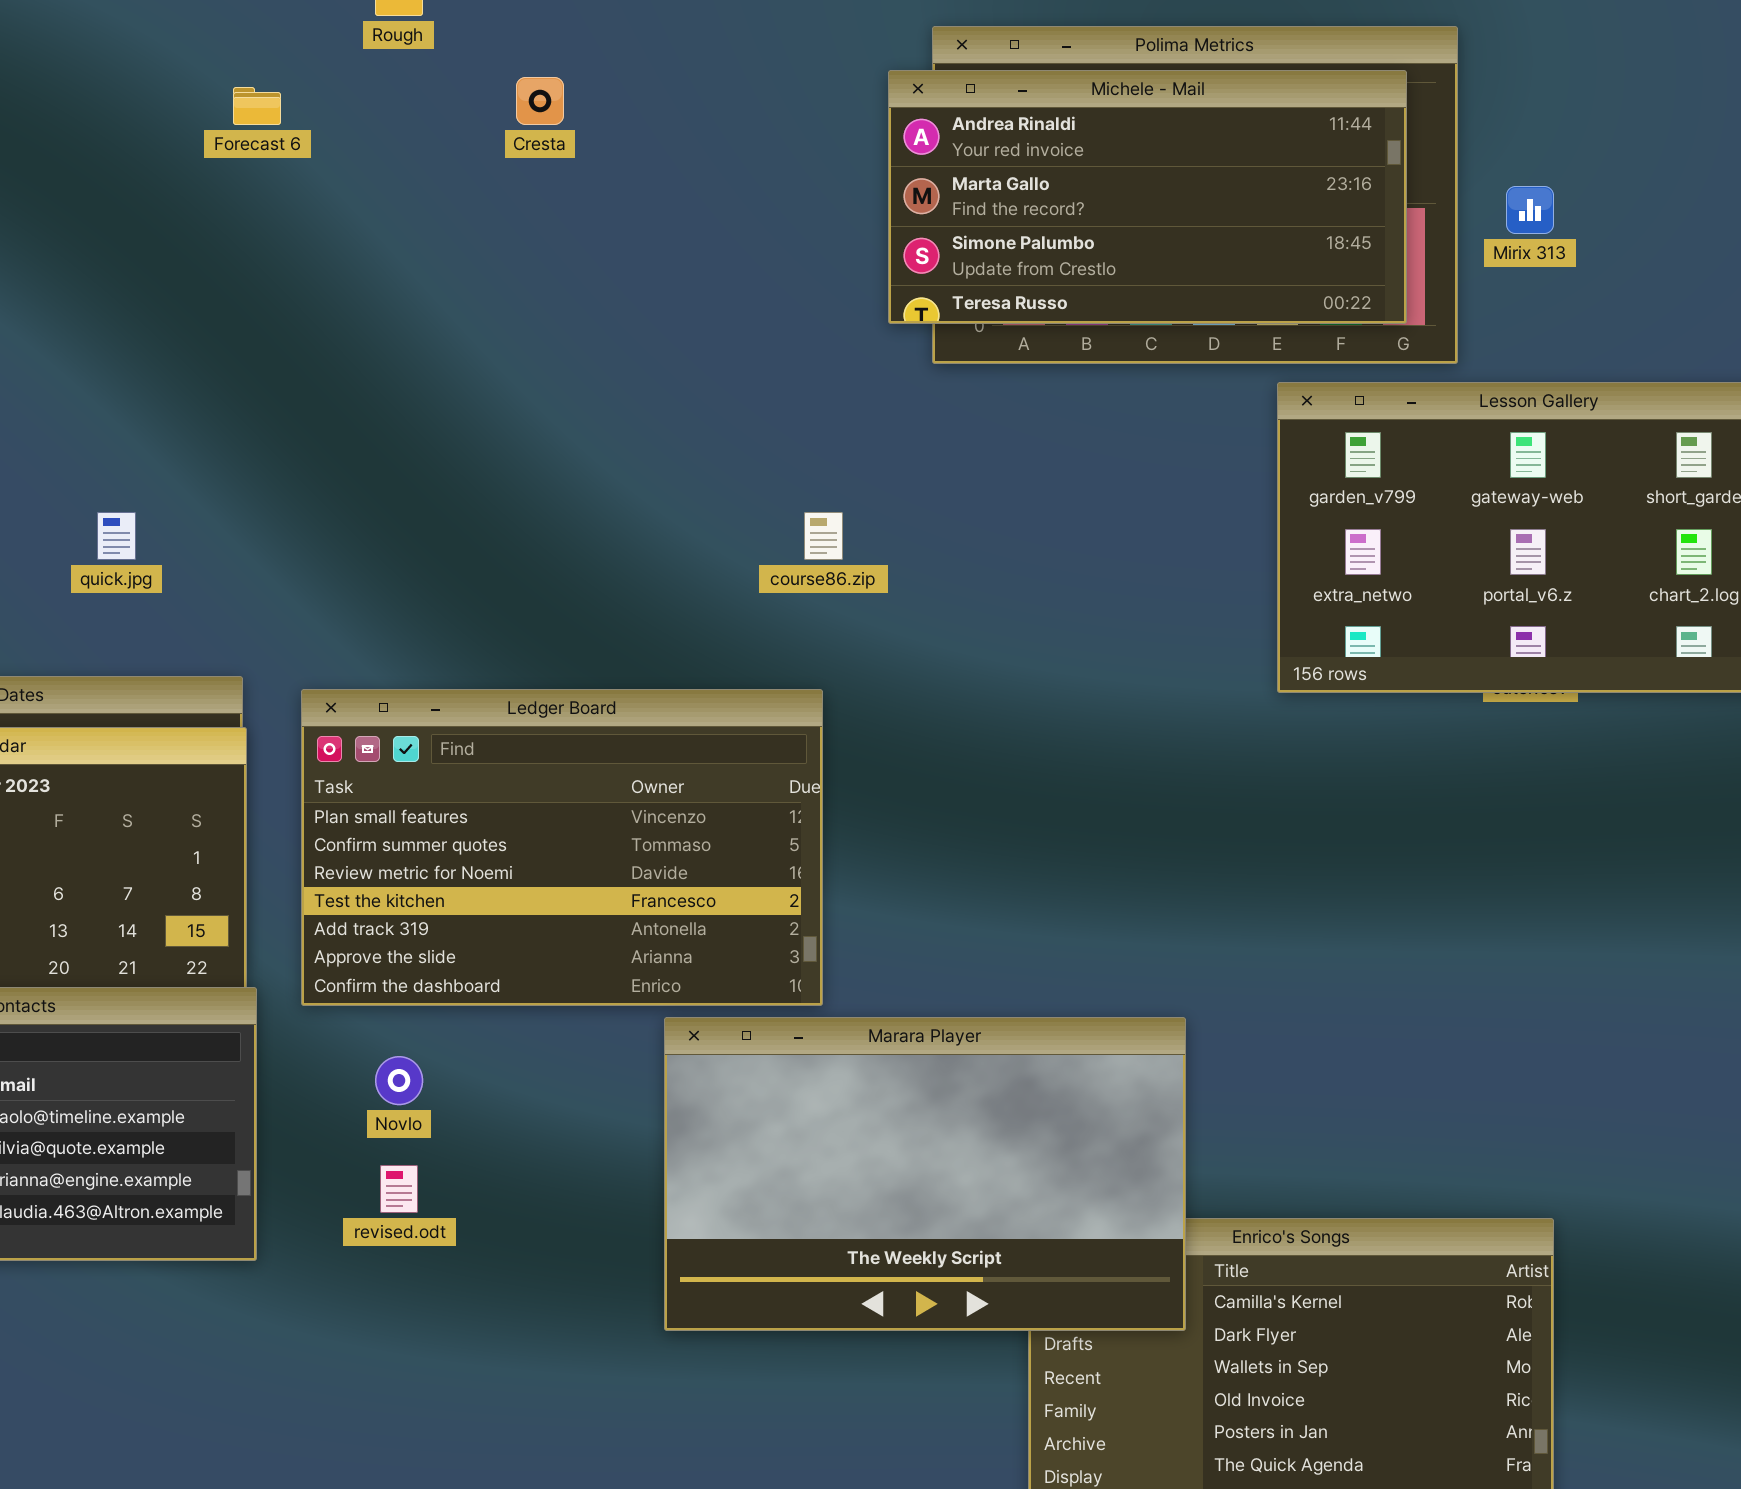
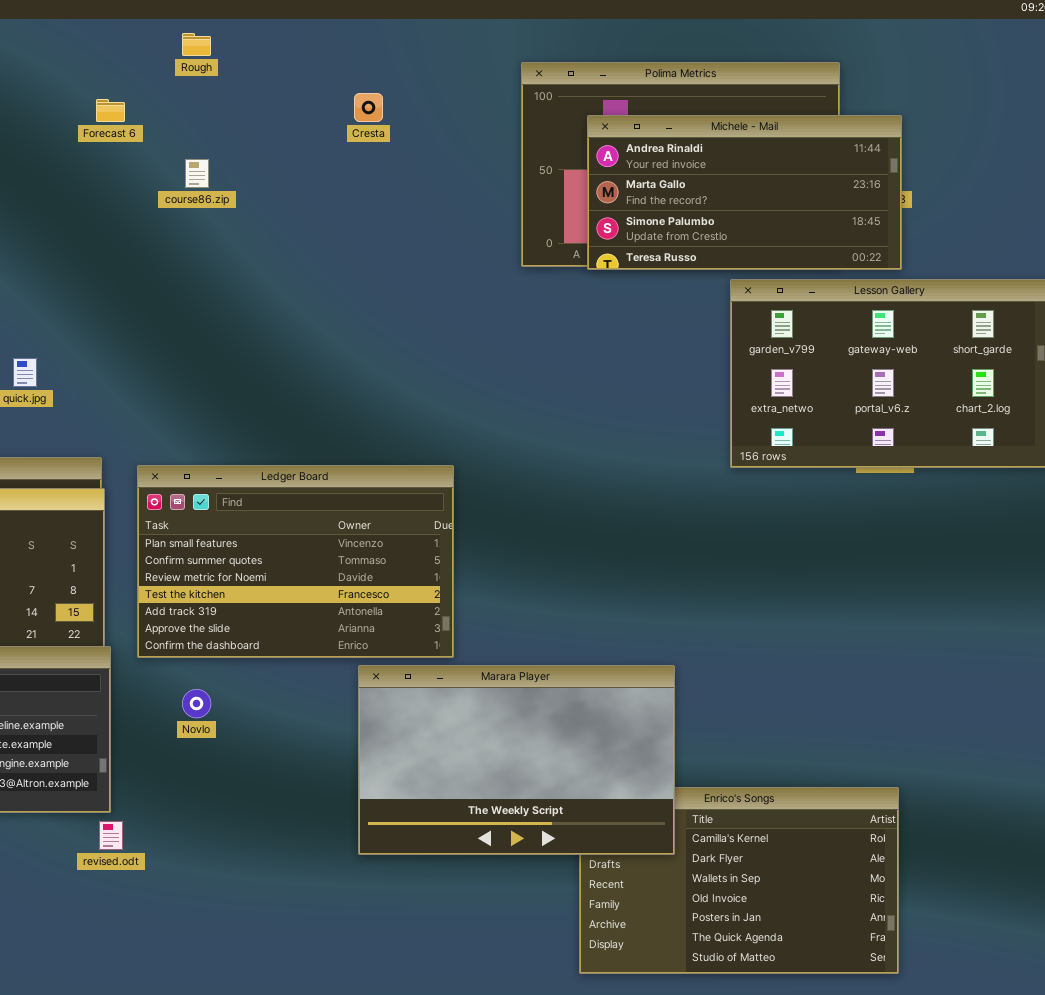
Michele - Mail: [888,70,1407,324] -> [587,115,902,270], moved
Cresta: [516,77,564,125] -> [354,93,383,122], moved
course86.zip: [804,512,843,560] -> [185,159,209,188], moved
revised.odt: [380,1165,418,1213] -> [99,821,123,850], moved

